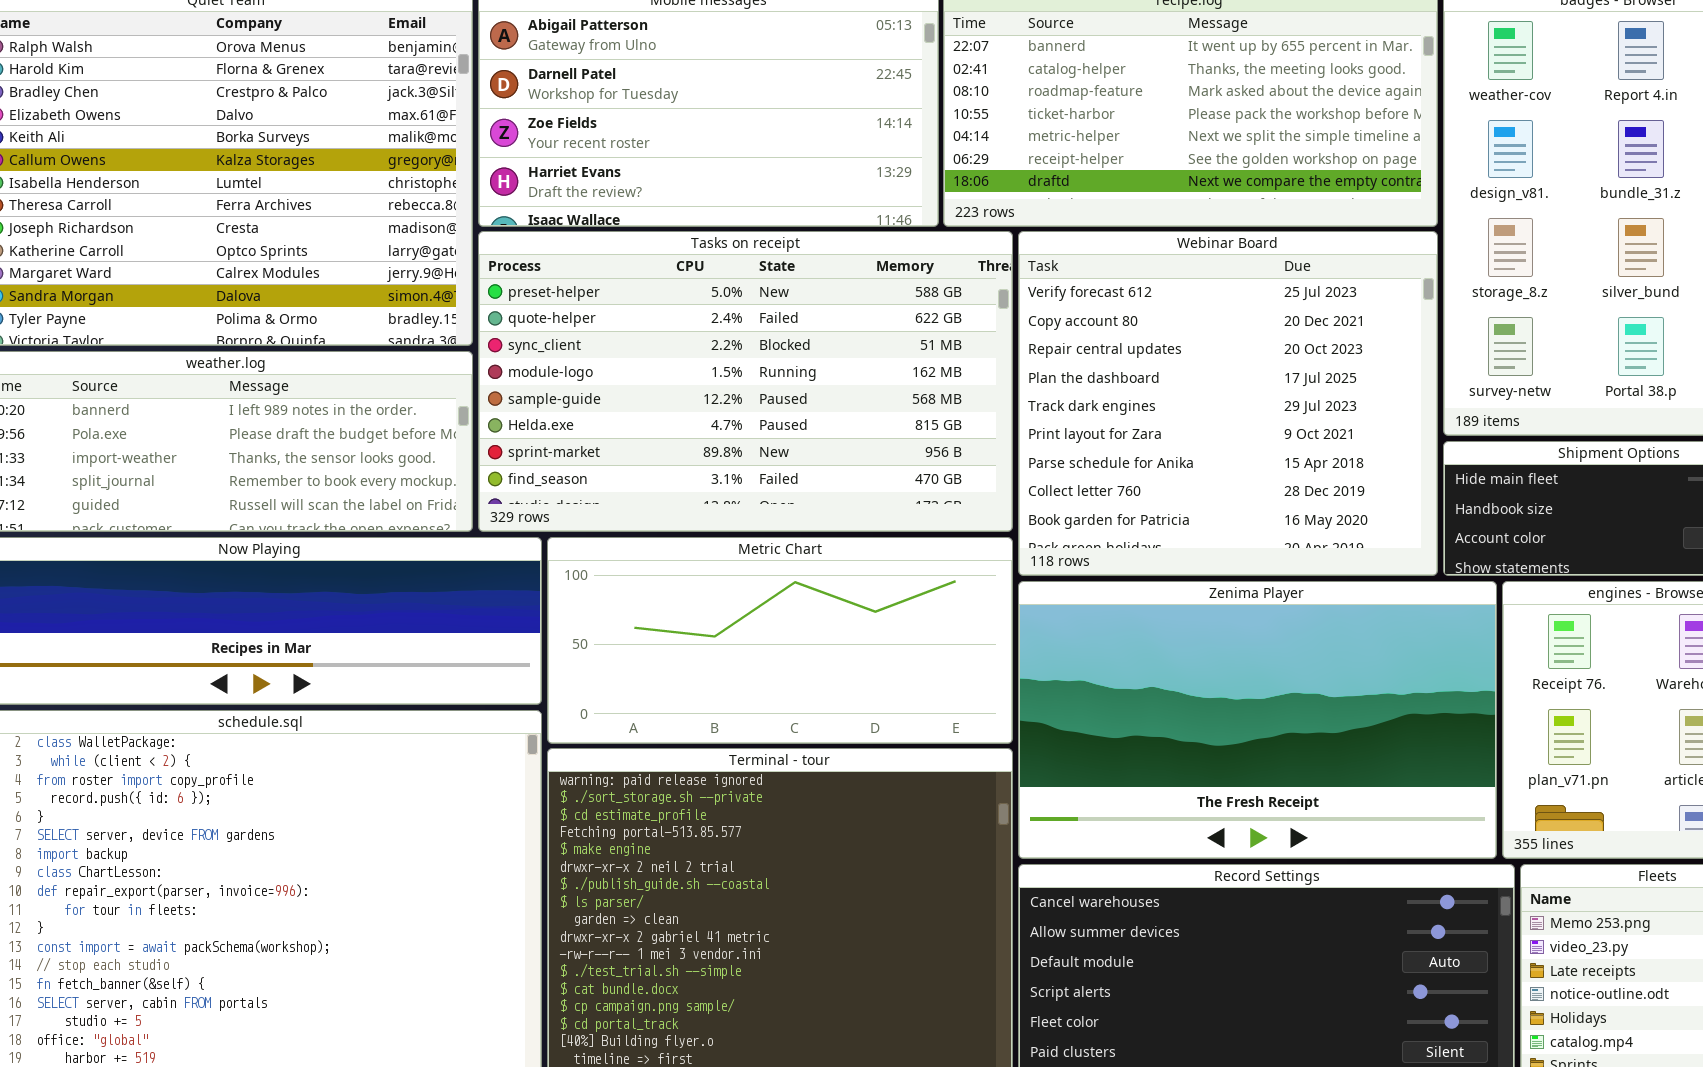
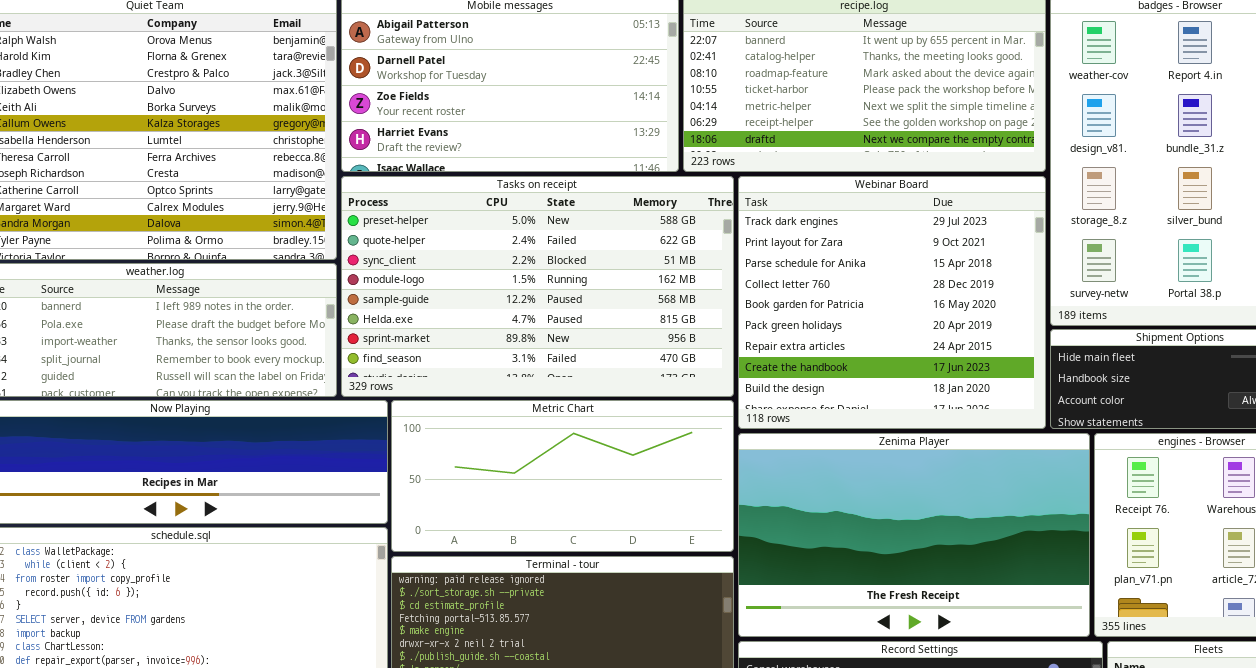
Webinar Board: [1018,231,1438,576] -> [738,176,1046,429], scrolled down 4 rows

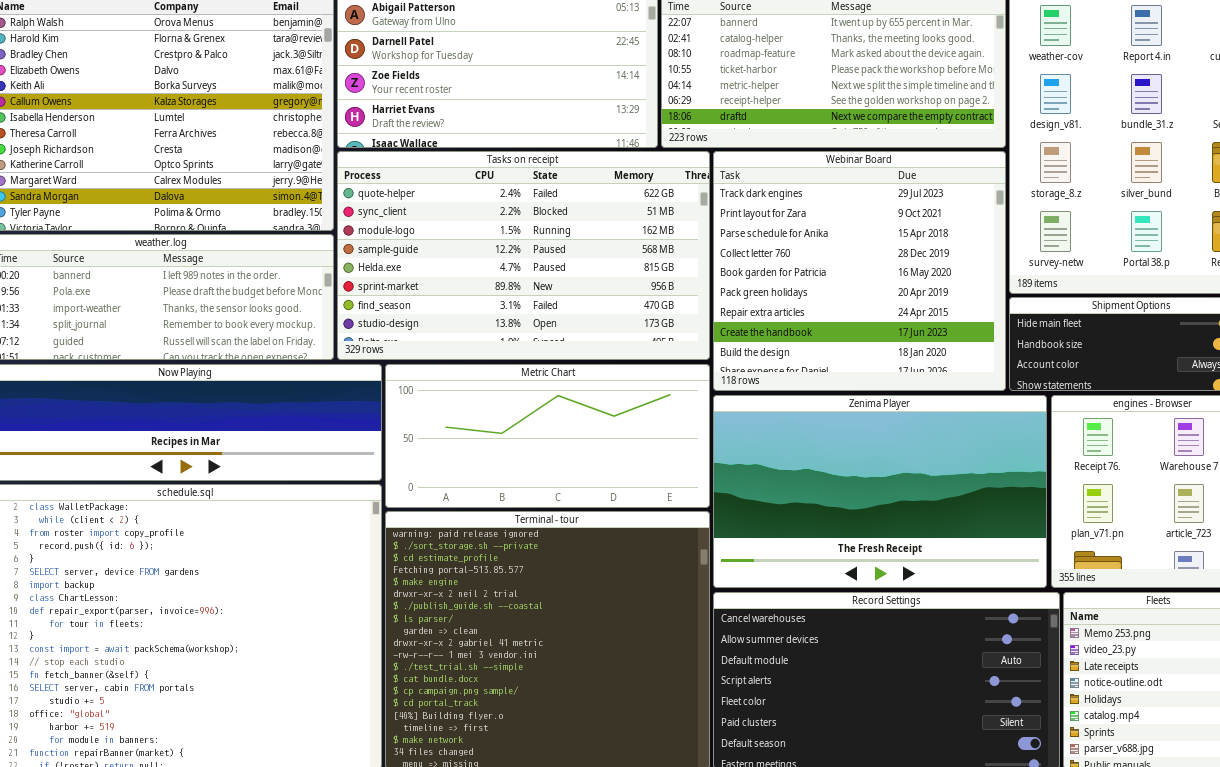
Tasks on receipt: [341,176,734,397] -> [337,151,710,360], scrolled down 1 row

